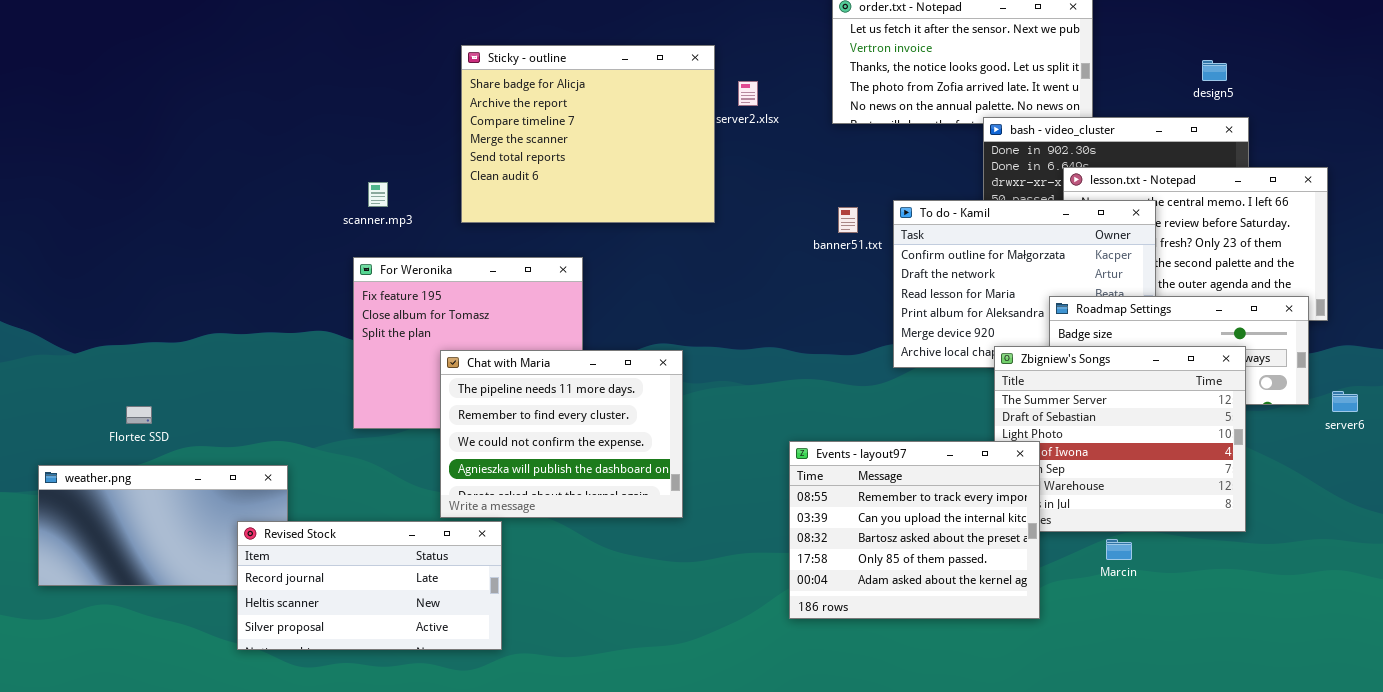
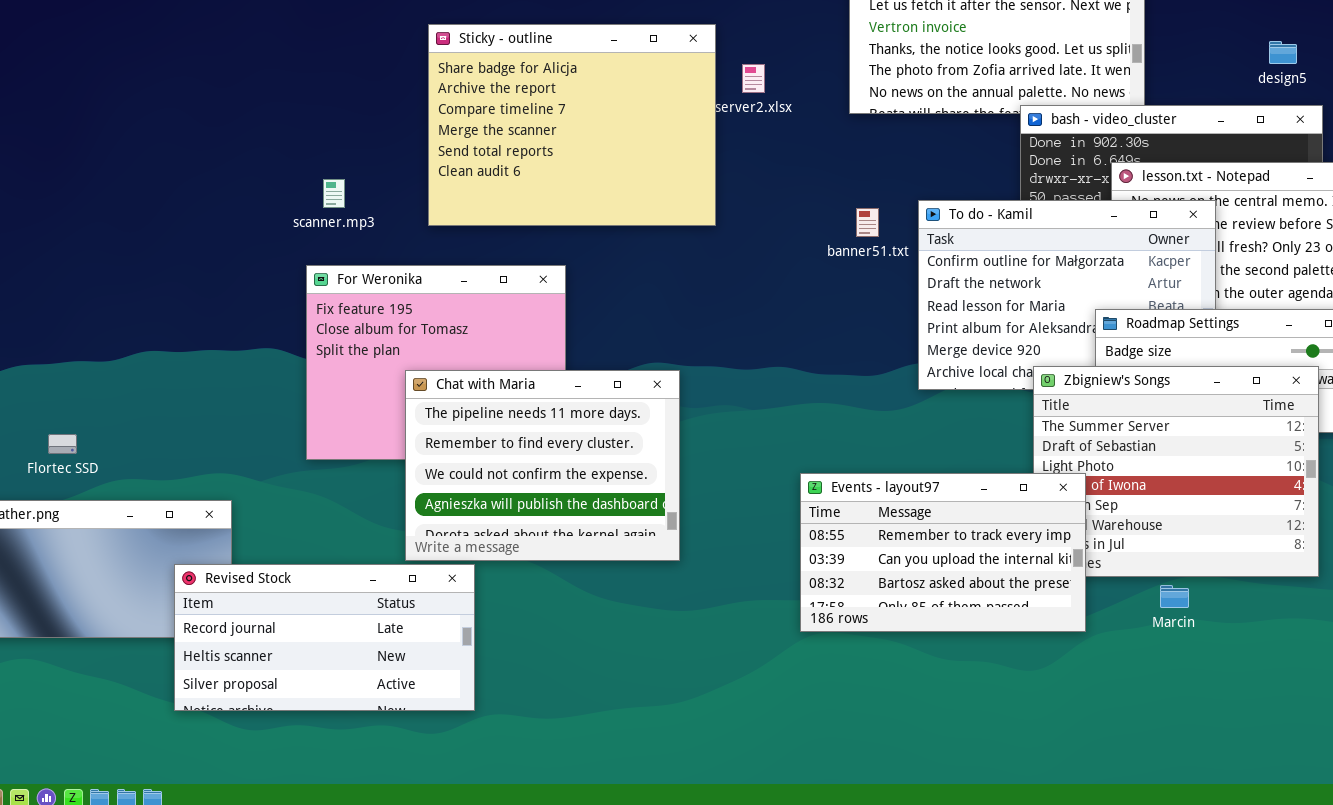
Events - layout97: [789,441,1040,619] -> [800,473,1086,632], resized

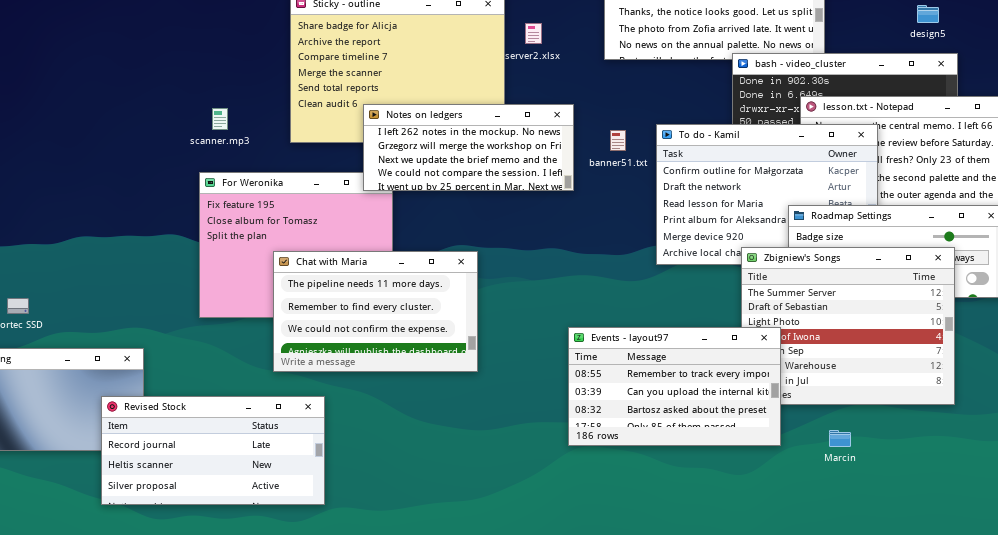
Notes on ledgers: none -> [363,104,574,191], opened
Chat with Maria: [405,370,680,561] -> [273,251,478,372], resized
Marcin: [1160,585,1189,608] -> [829,430,851,447], moved

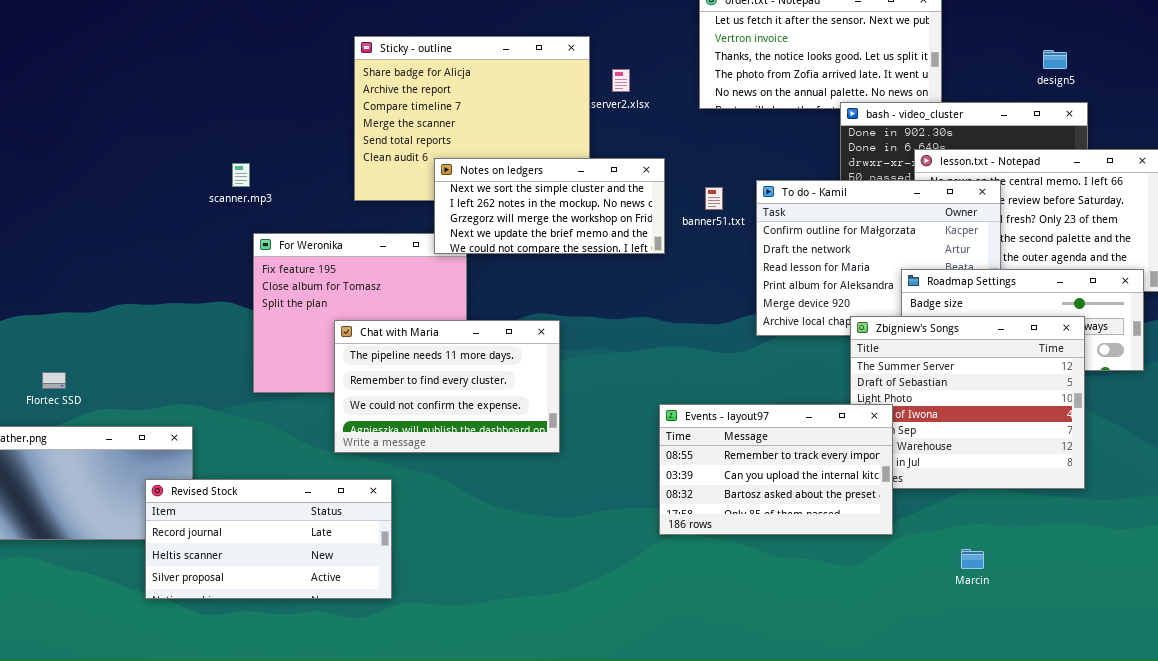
Notes on ledgers: [363,104,574,191] -> [434,158,665,254], scrolled up 1 row
scanner.mp3: [212,108,228,130] -> [232,163,250,187], moved
Marcin: [829,430,851,447] -> [961,549,984,569], moved

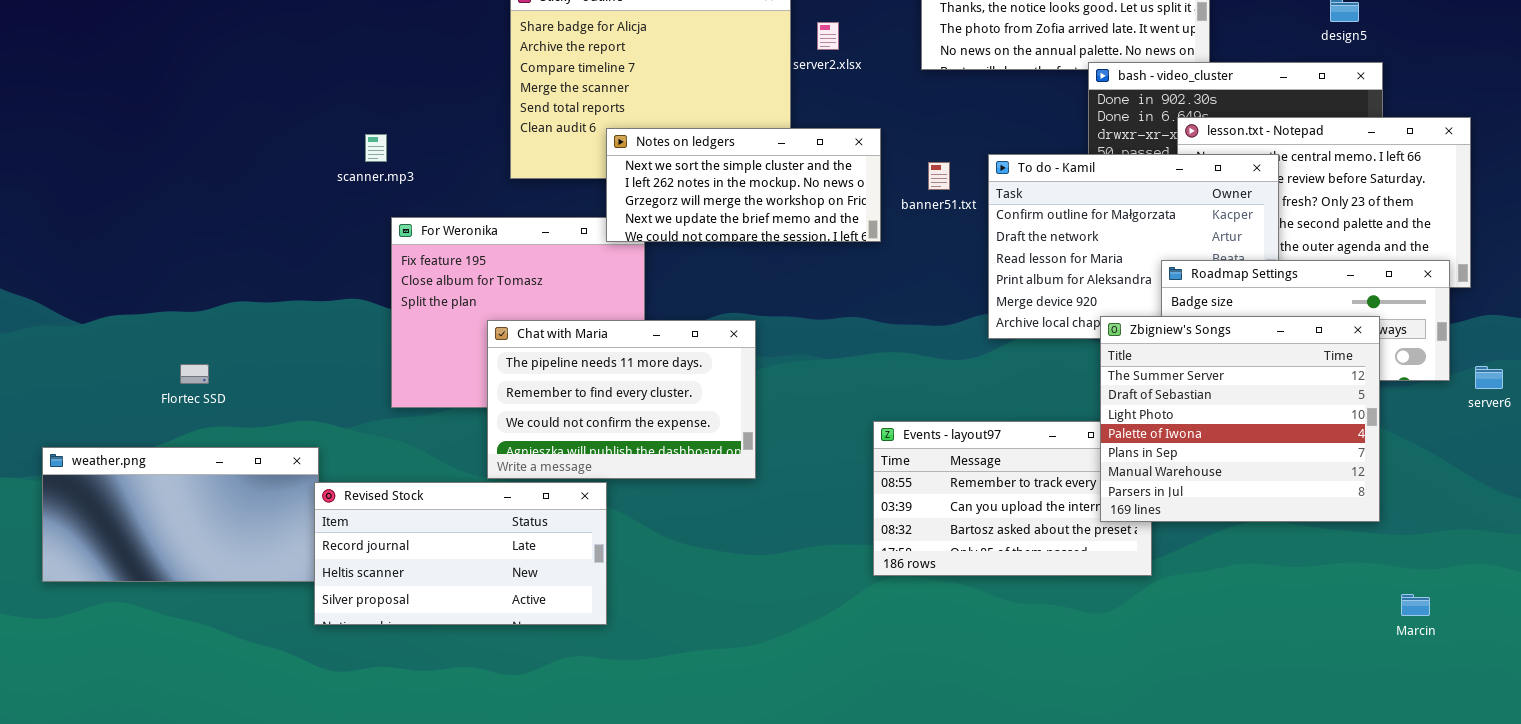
Zbigniew's Songs: [850,316,1085,489] -> [1100,316,1380,522], raised
Flortec SSD: [42,372,66,389] -> [180,364,209,384], moved
Revised Stock: [145,479,392,599] -> [314,482,607,625], moved
Marcin: [961,549,984,569] -> [1401,594,1430,616], moved

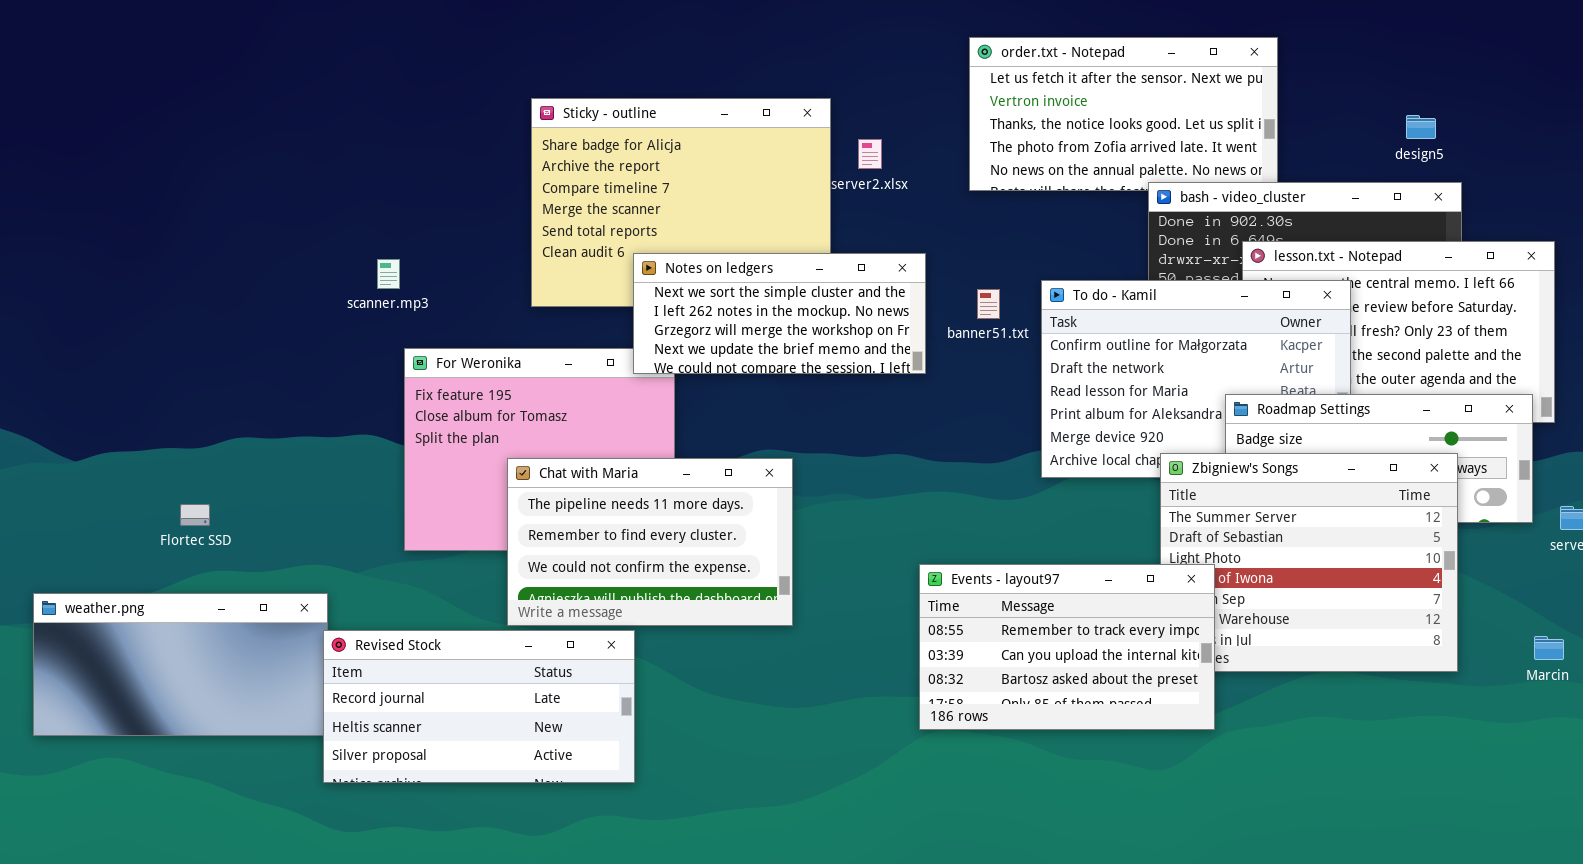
Events - layout97: [873,421,1152,576] -> [919,564,1215,730], raised
Marcin: [1401,594,1430,616] -> [1534,636,1564,660], moved

